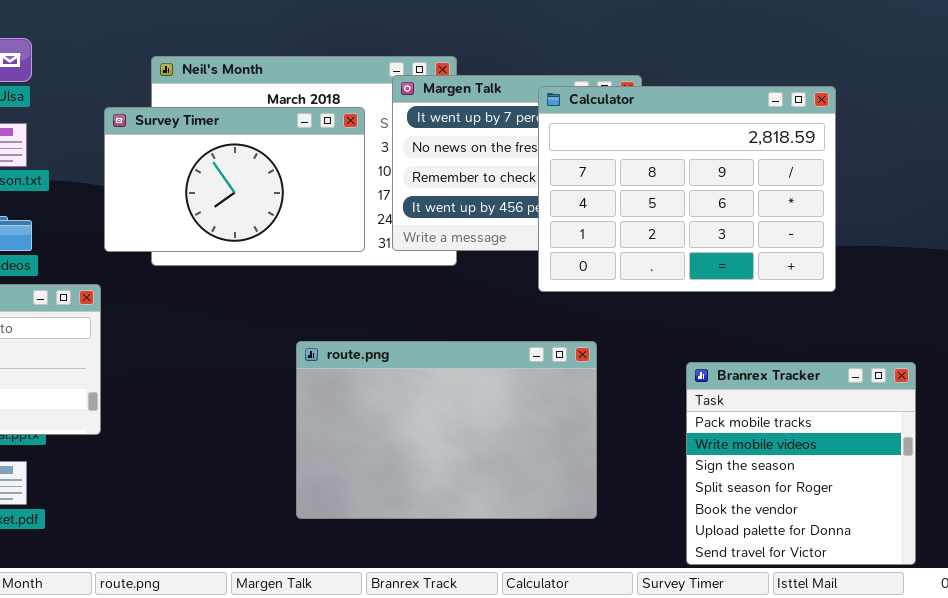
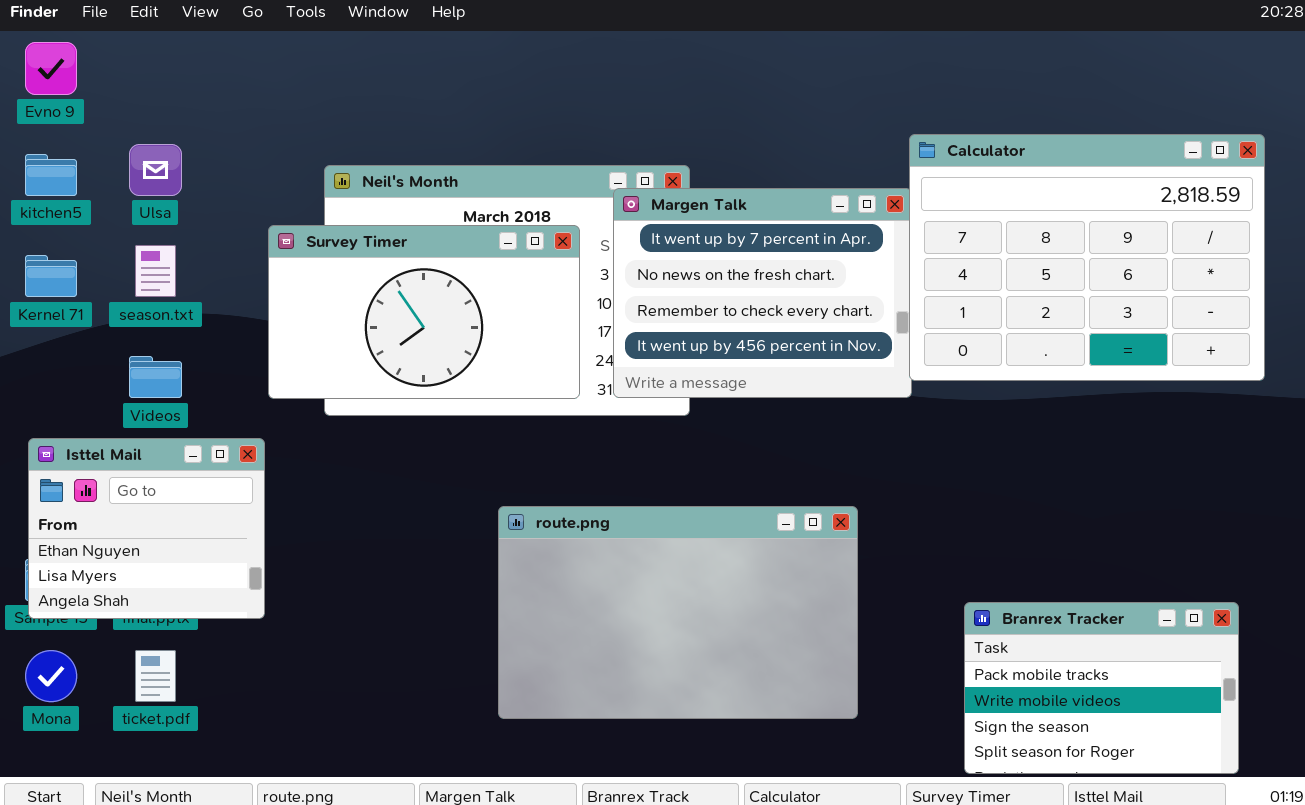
Calculator: [538,86,836,292] -> [909,134,1265,381], moved
Branrex Tracker: [686,362,916,565] -> [964,602,1239,774], resized

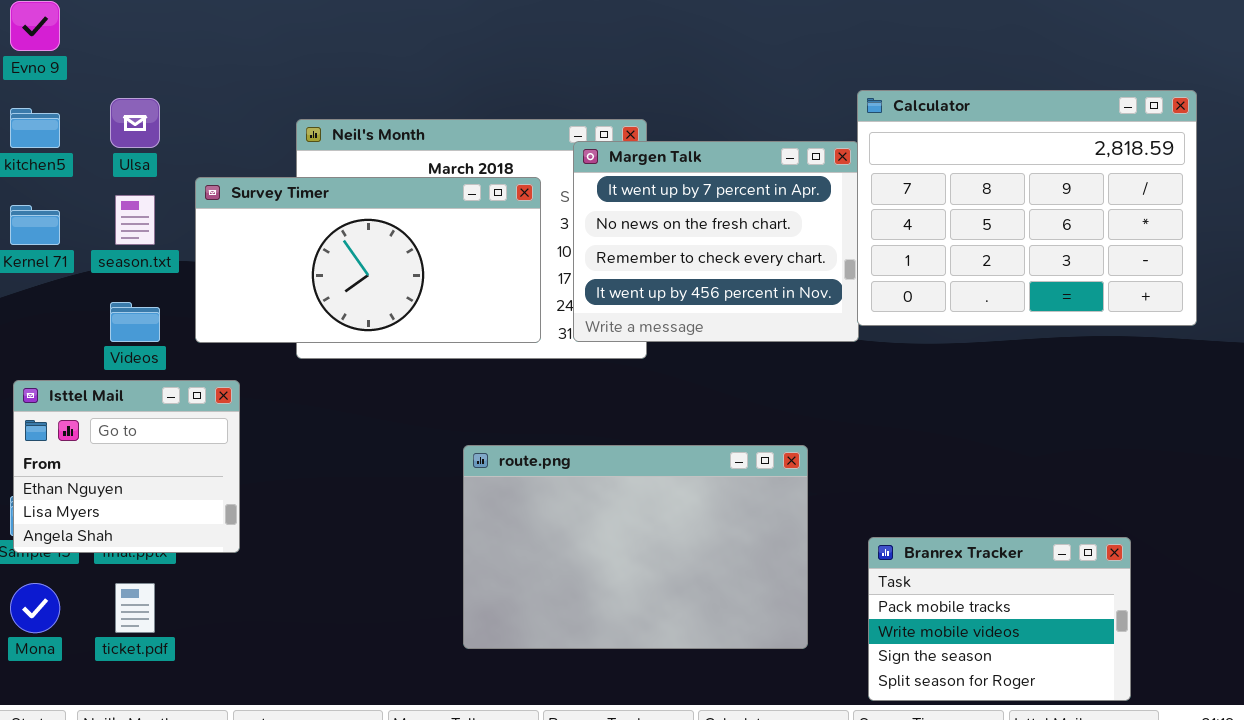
Survey Timer: [268,225,580,399] -> [195,177,541,343], resized
Branrex Tracker: [964,602,1239,774] -> [868,537,1131,701], moved

